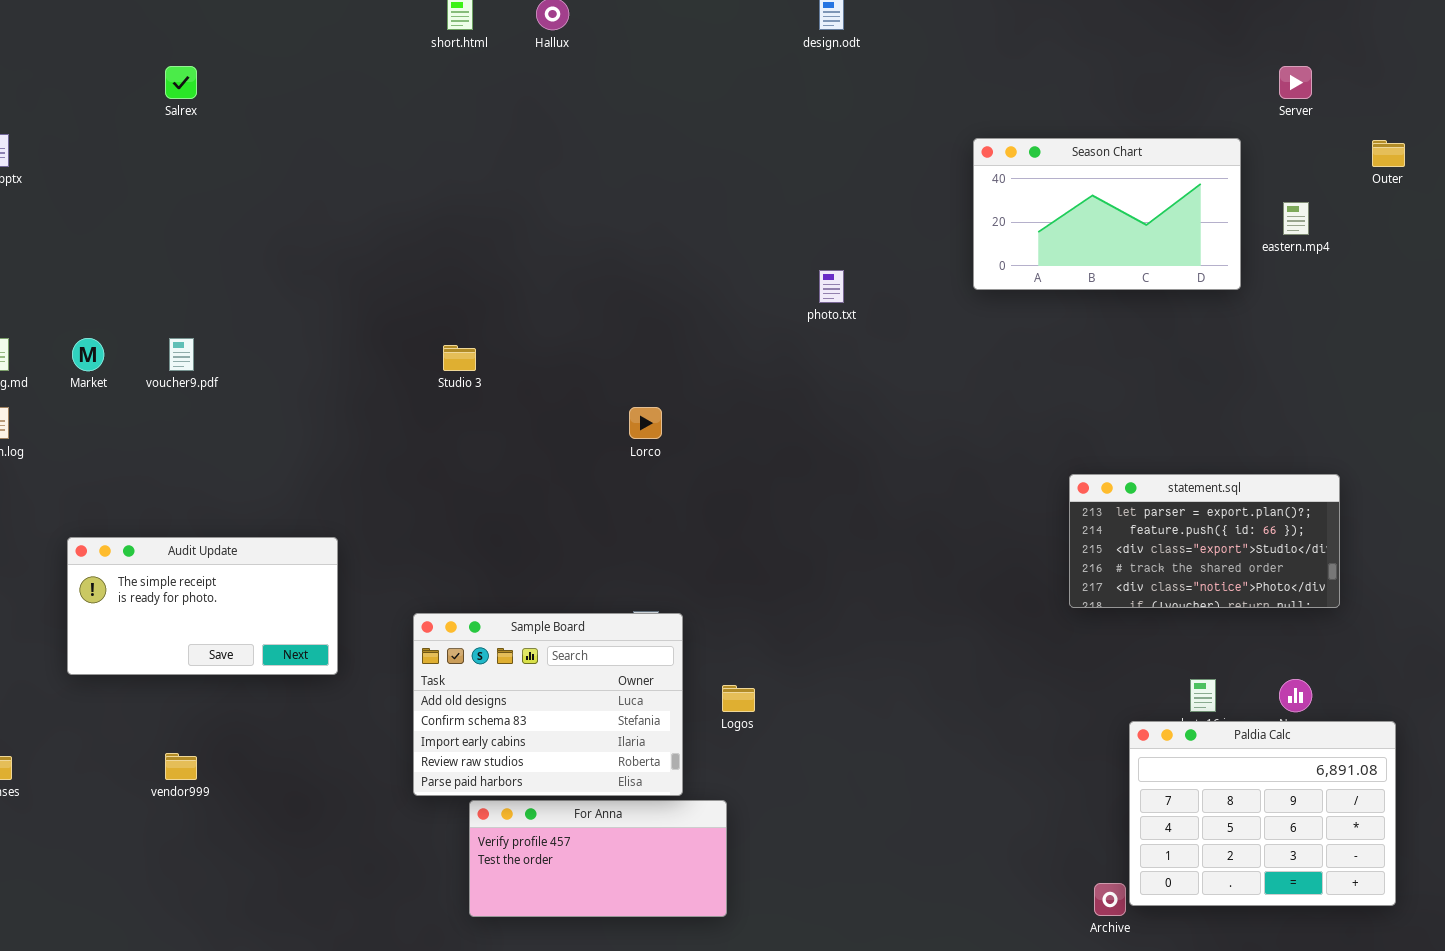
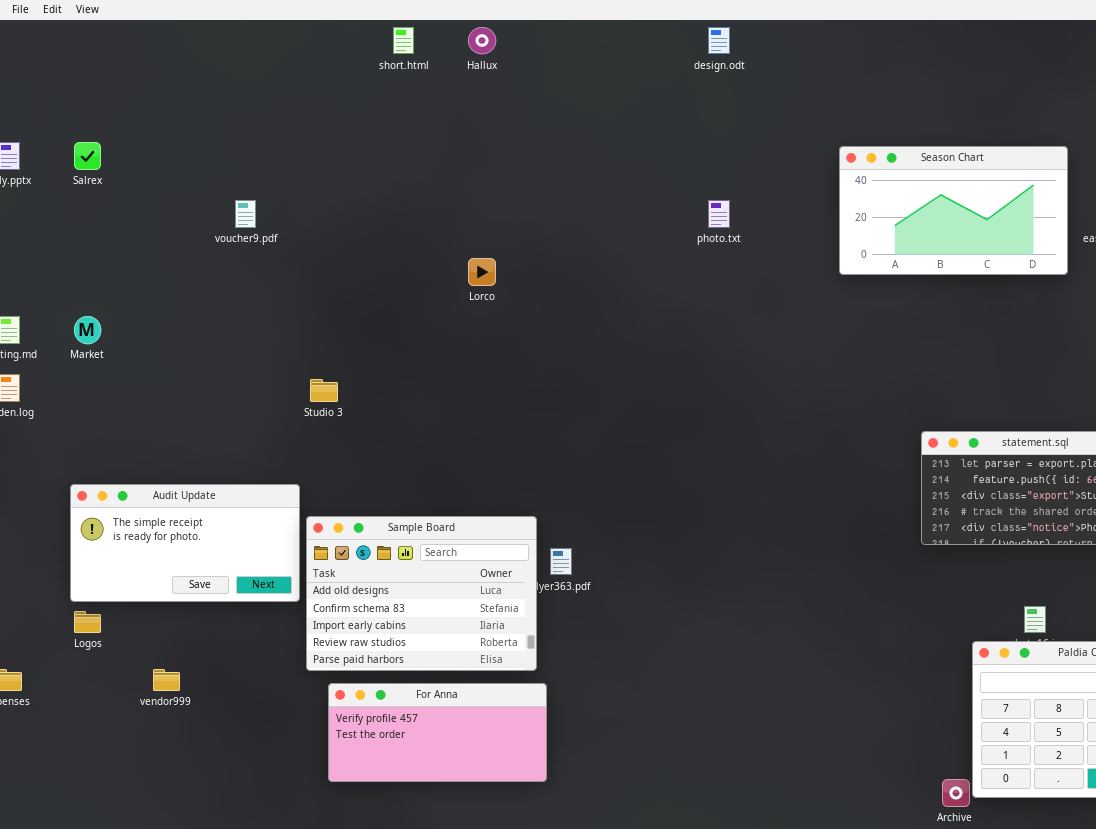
Salrex: [165,66,197,99] -> [74,142,101,170], moved
photo.txt: [819,270,844,303] -> [708,200,730,228], moved
voucher9.pdf: [169,338,194,371] -> [235,200,256,228], moved
Studio 3: [443,345,476,371] -> [310,379,338,402], moved
Lorco: [629,407,662,439] -> [468,258,496,286], moved
Sample Board: [413,613,683,796] -> [306,516,537,671], moved
Logos: [722,685,755,712] -> [74,611,101,633], moved
For Anna: [469,800,727,917] -> [328,683,547,782], moved

